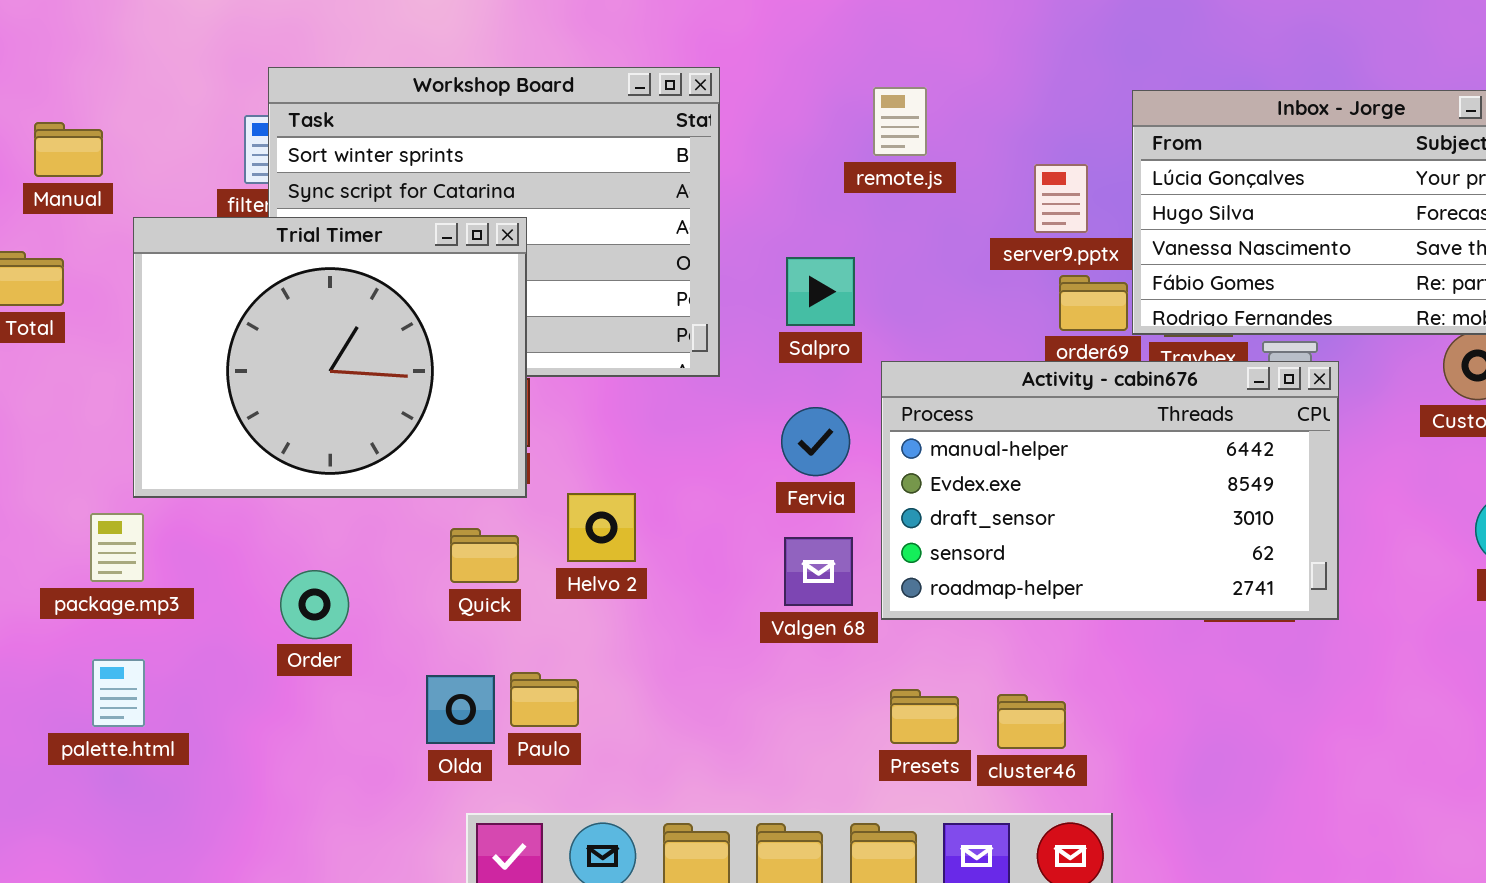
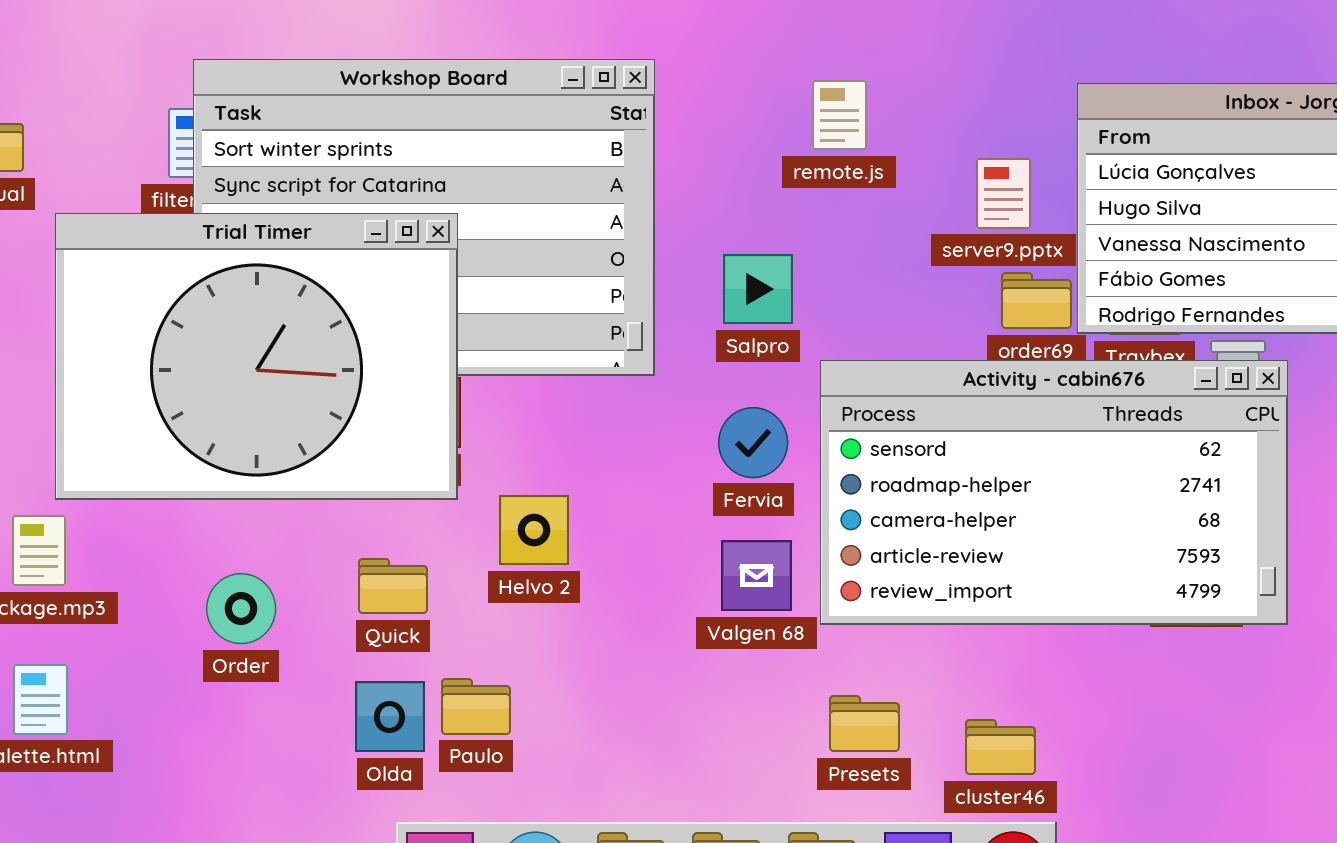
Activity - cabin676: [881,361,1339,620] -> [820,360,1288,625], scrolled down 3 rows
Quick: [450,528,519,583] -> [358,558,428,614], moved
cluster46: [997,694,1066,749] -> [965,719,1036,775], moved

